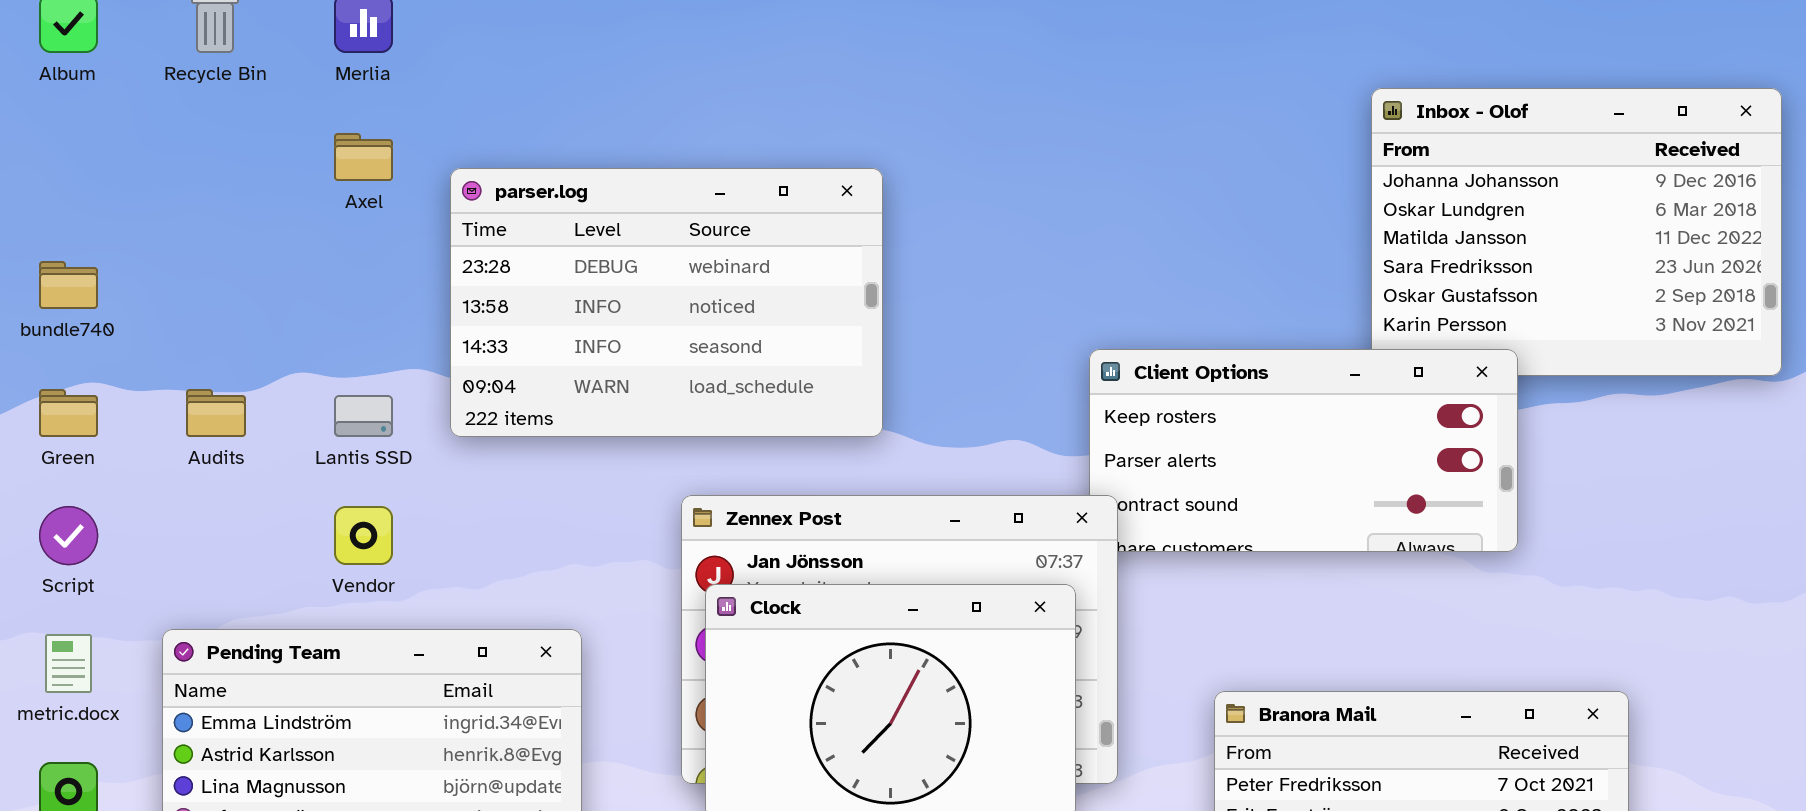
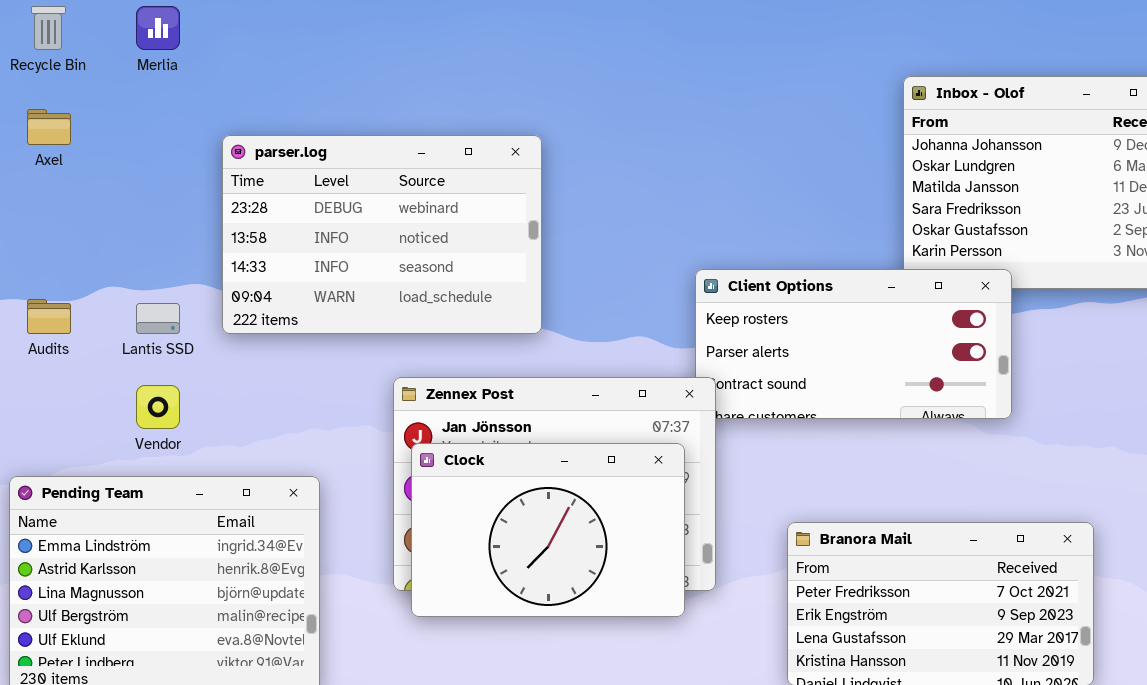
Axel: [334,133,393,181] -> [27,109,71,145], moved

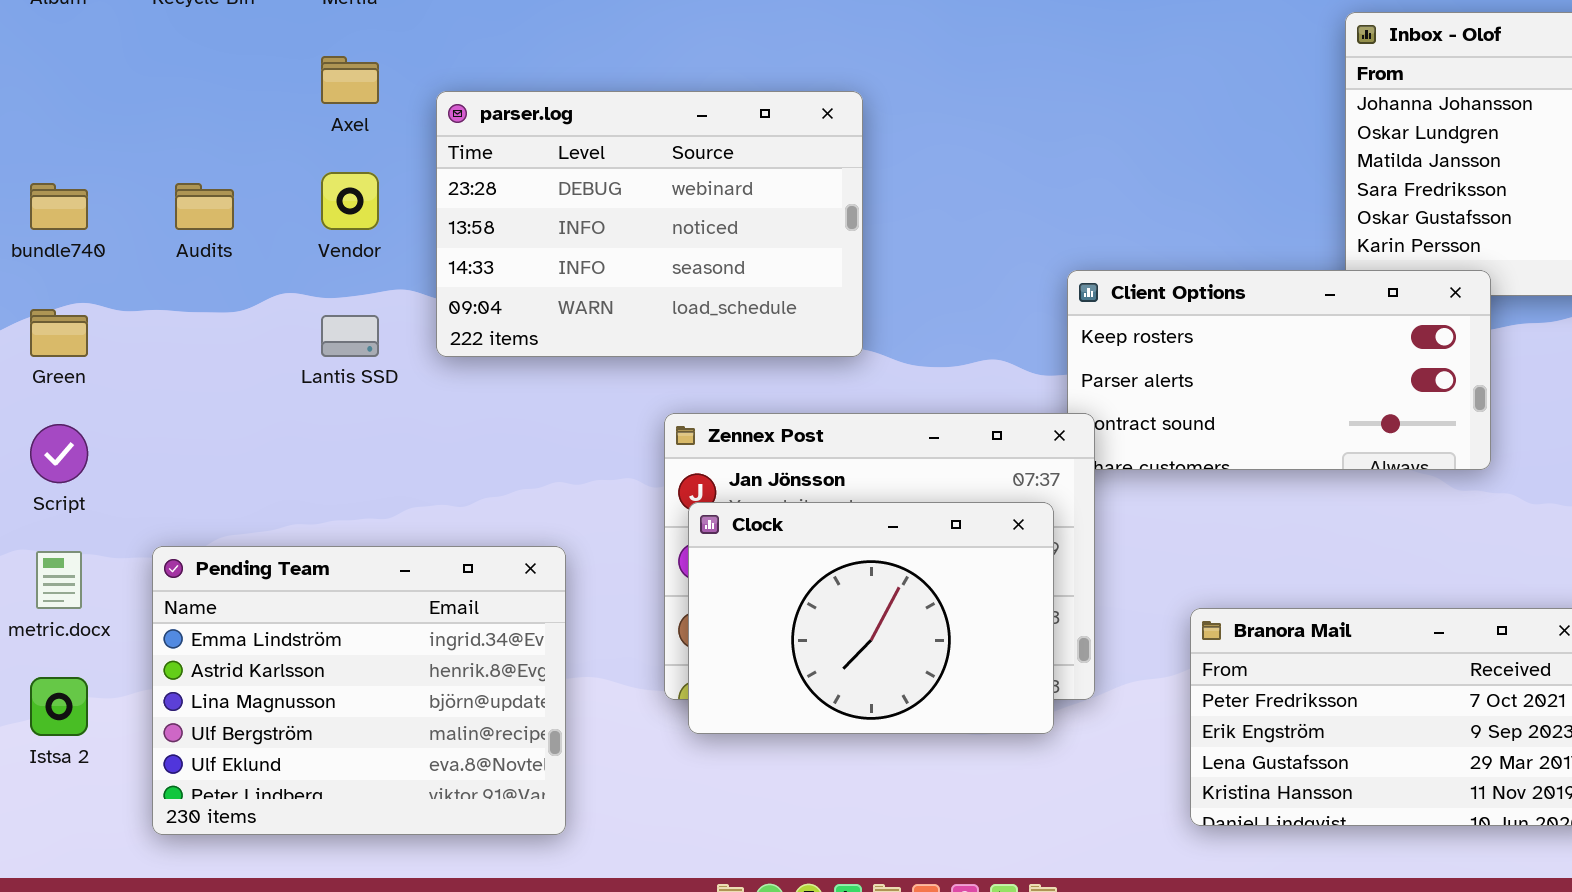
Axel: [27,109,71,145] -> [321,56,379,104], moved
Audits: [27,299,71,334] -> [175,183,234,230], moved
Vendor: [136,385,180,429] -> [321,172,379,230], moved

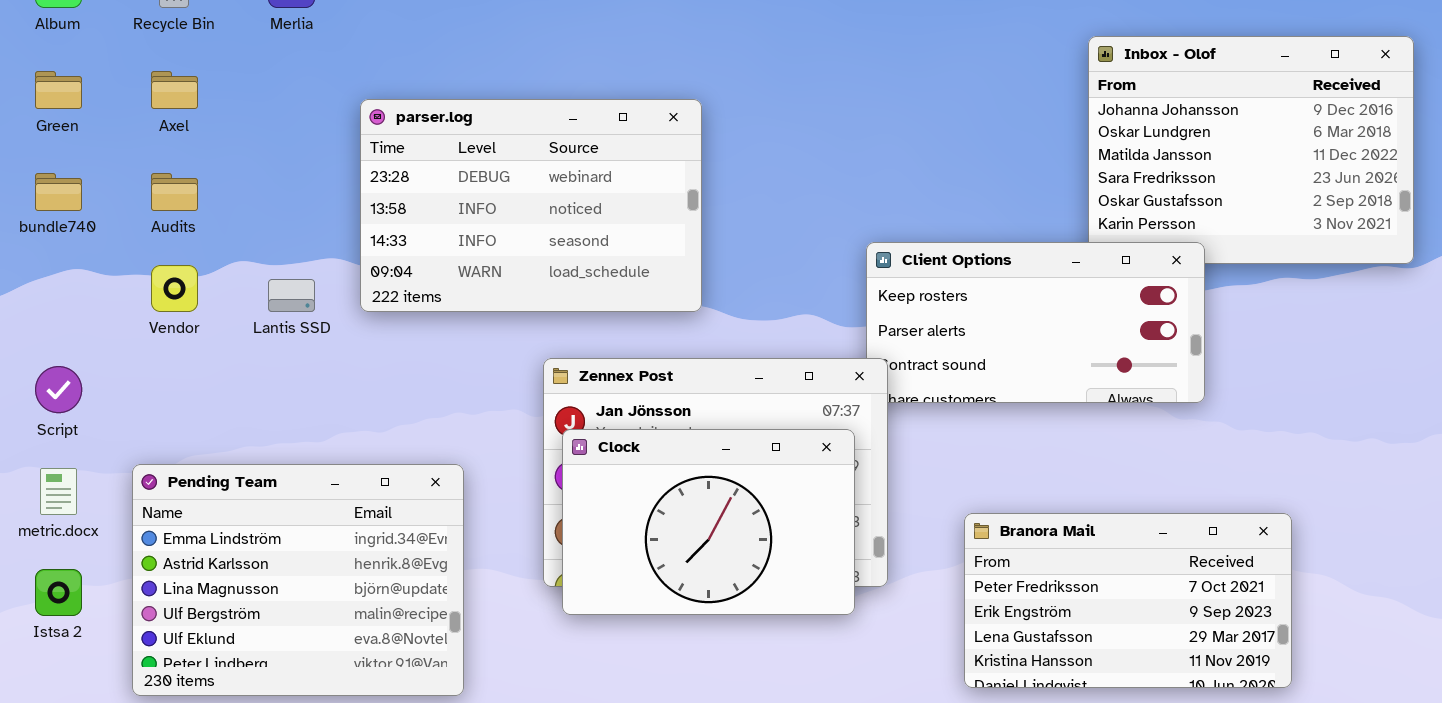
Axel: [321,56,379,104] -> [151,71,198,109], moved
Vendor: [321,172,379,230] -> [151,265,198,312], moved
Green: [30,309,88,357] -> [35,71,82,109], moved

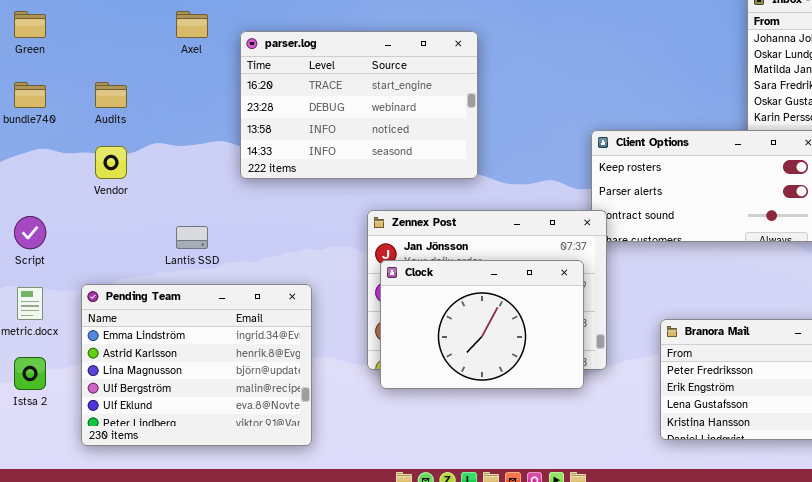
Axel: [151,71,198,109] -> [176,11,208,38], moved
parser.log: [360,99,702,312] -> [240,31,478,179], scrolled up 1 row
Lantis SSD: [268,279,315,312] -> [176,226,208,249], moved

